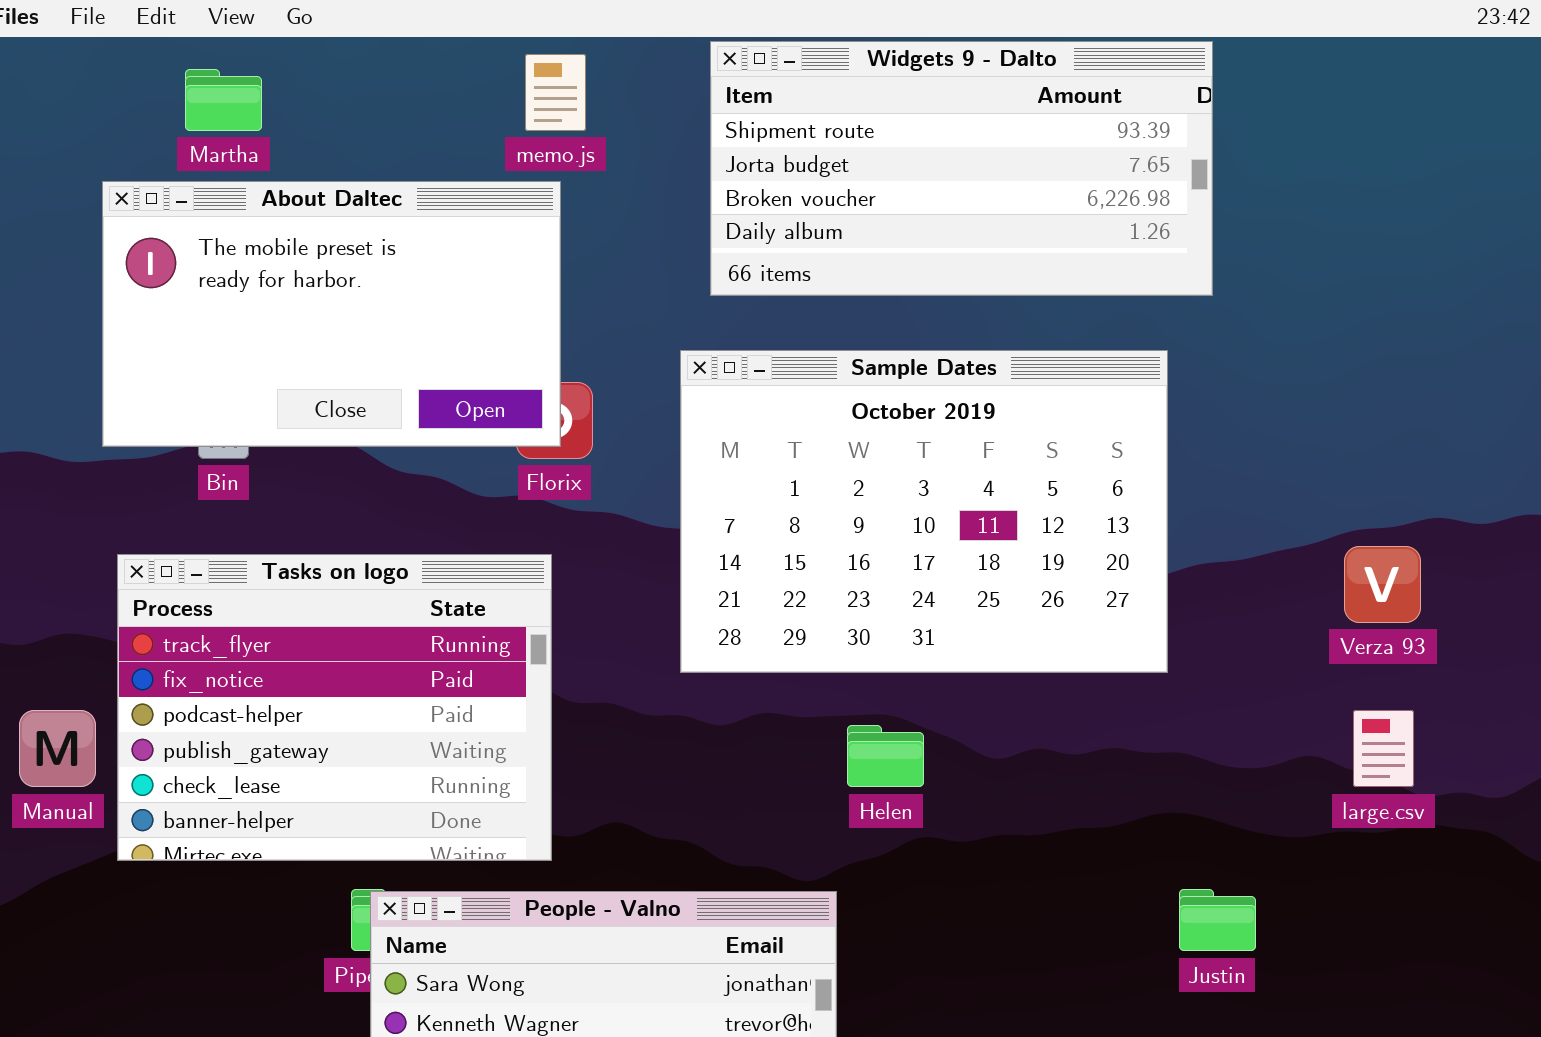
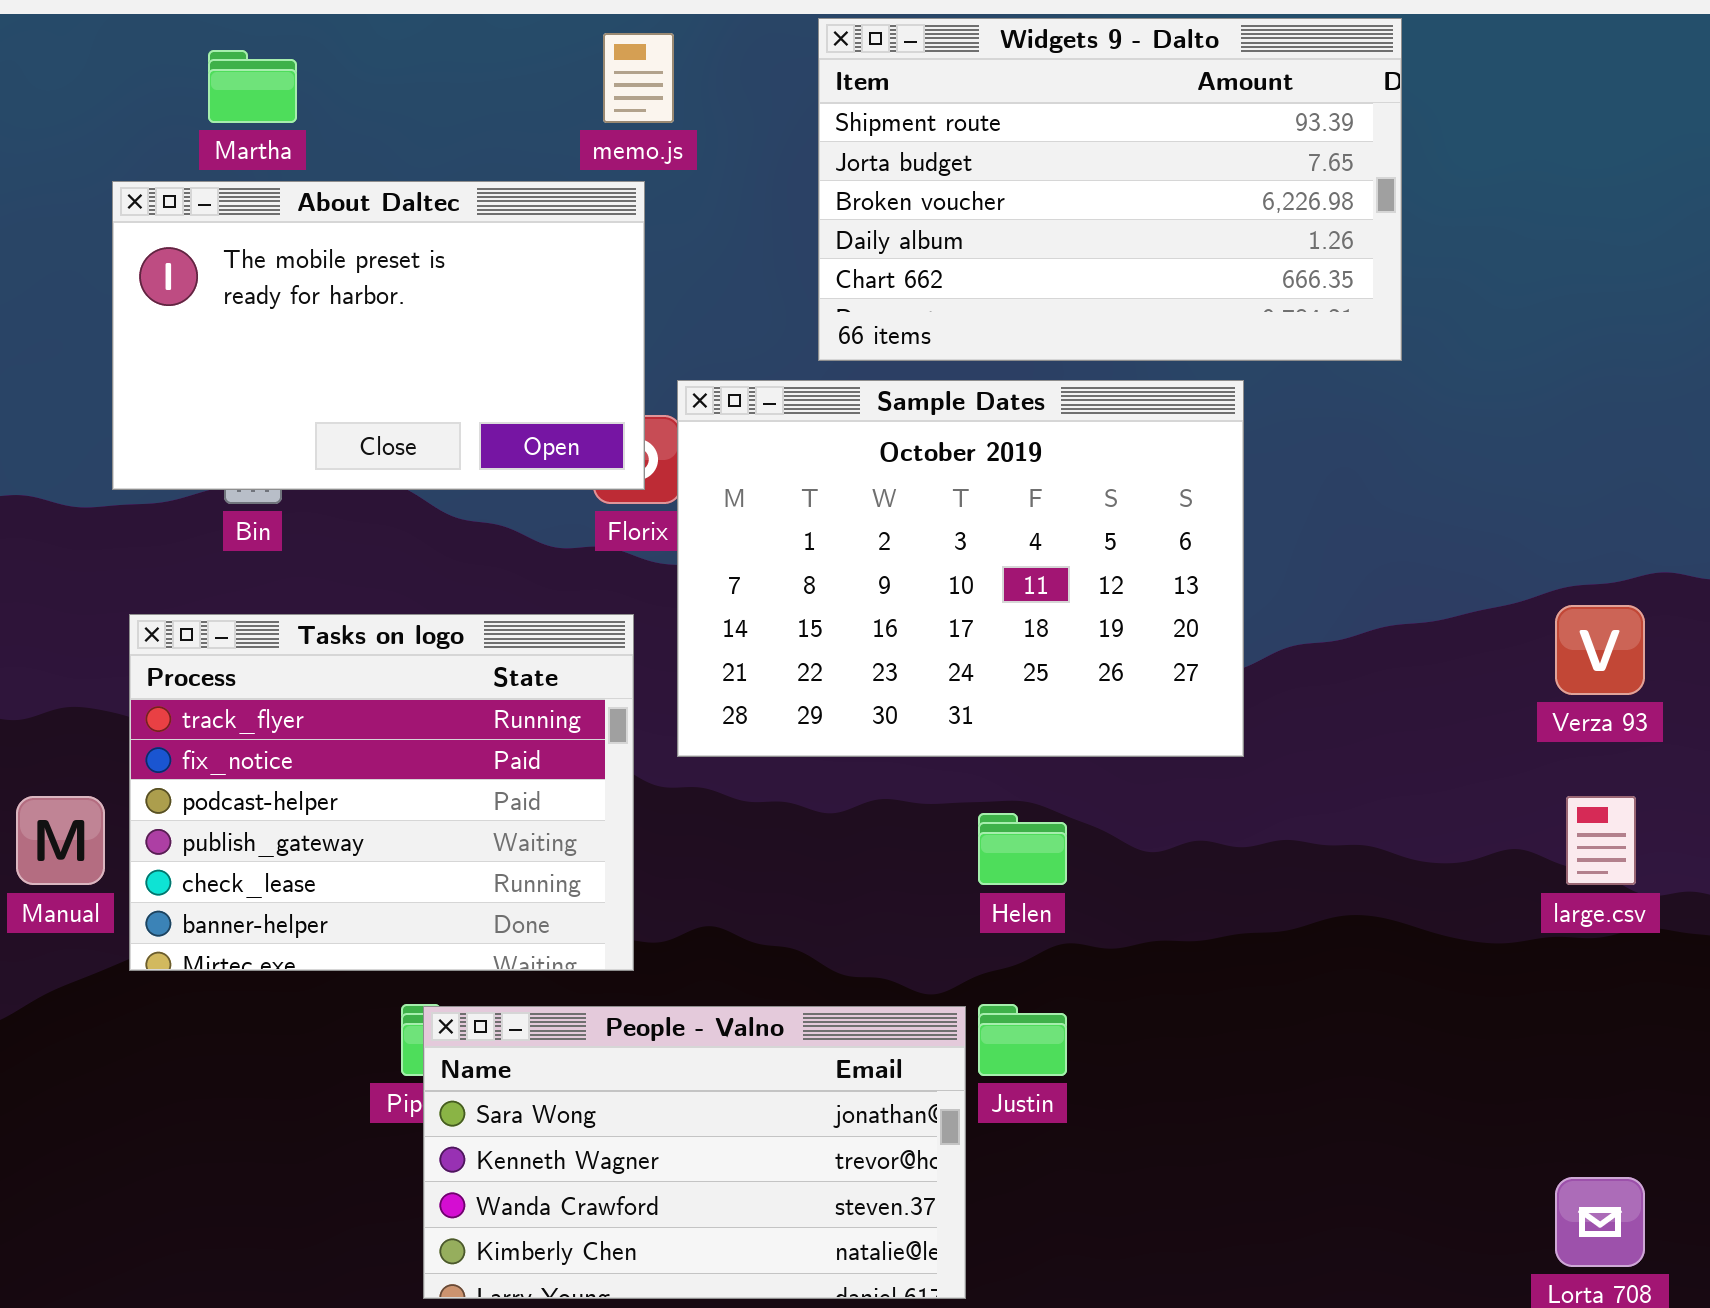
Widgets 9 - Dalto: [710,41,1213,296] -> [818,18,1402,361], resized
Sample Dates: [680,350,1168,673] -> [677,380,1244,757], moved
Justin: [1179,889,1256,951] -> [978,1004,1067,1076], moved

